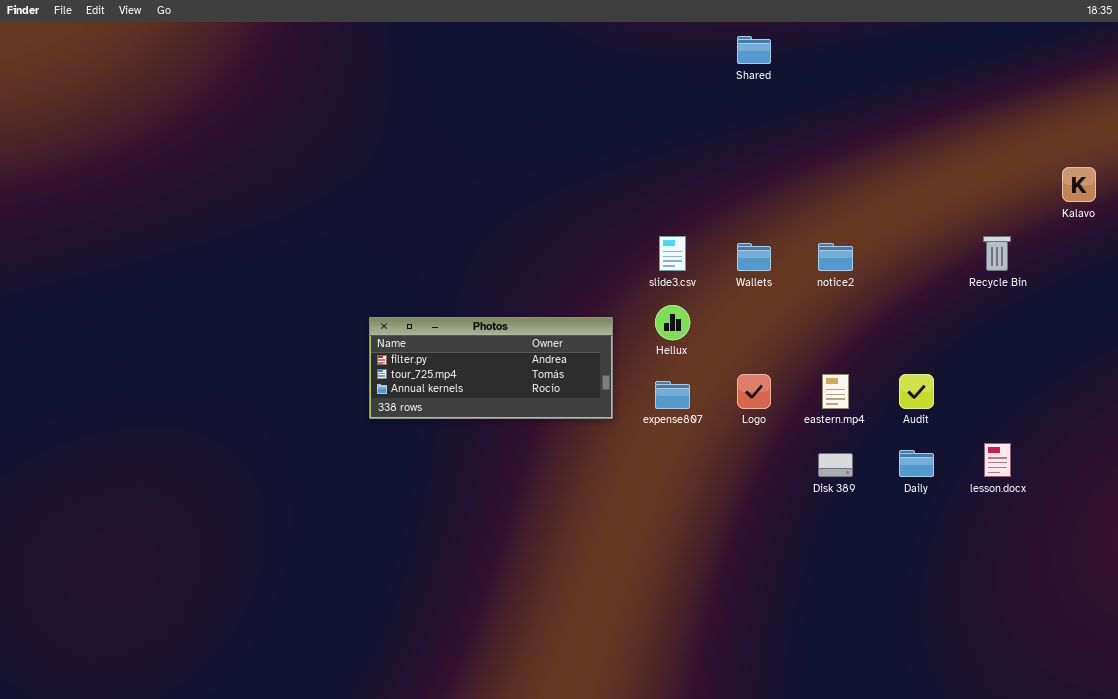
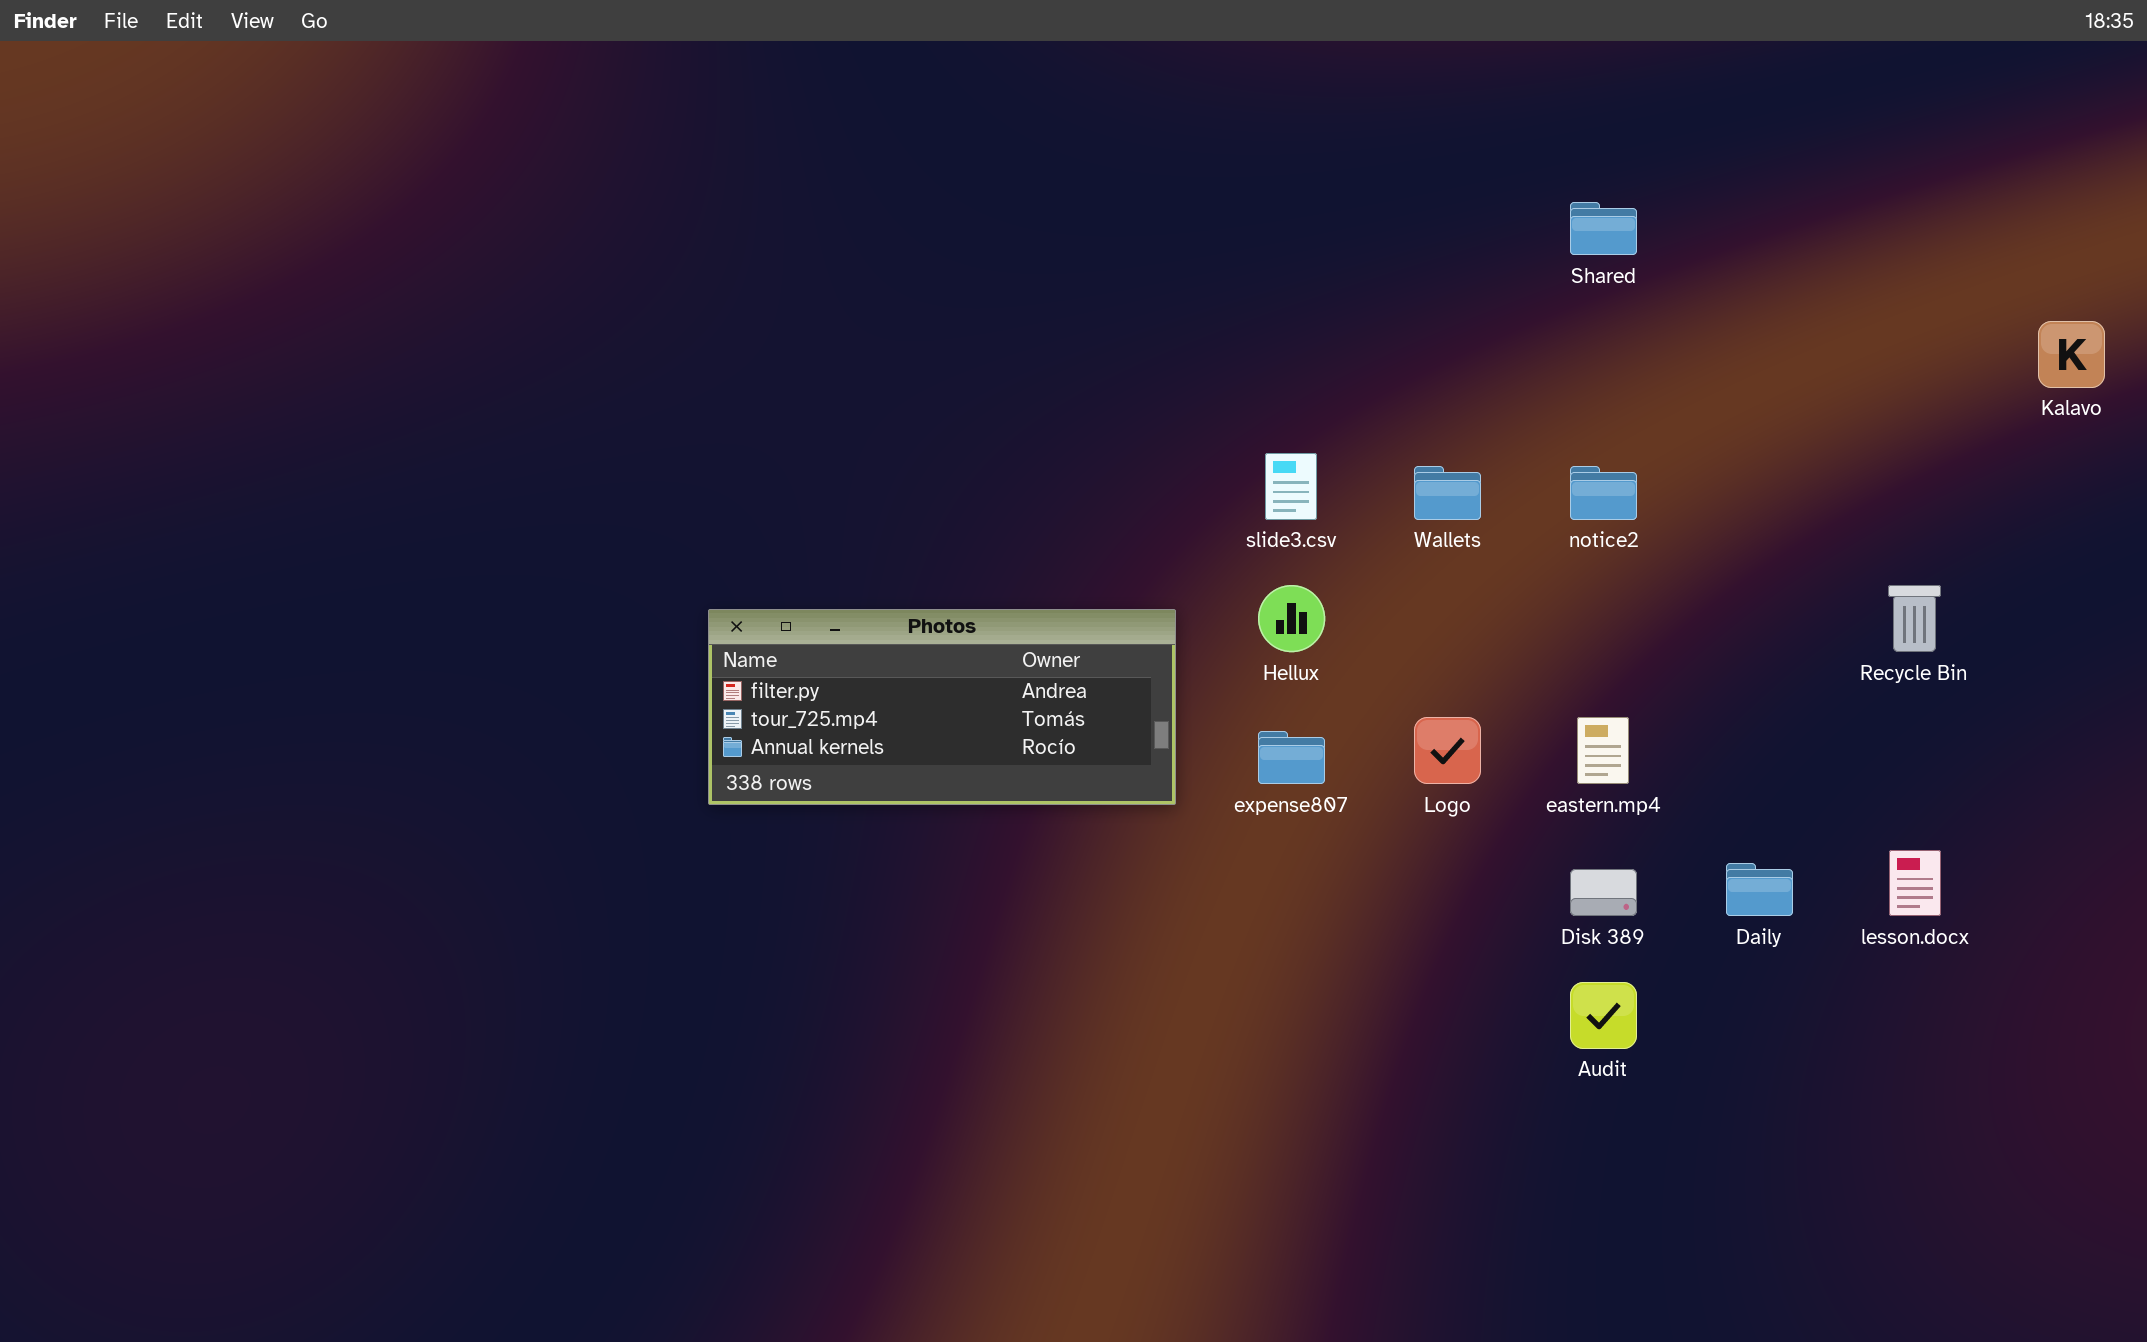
Shared: [737,36,771,64] -> [1570,202,1637,255], moved
Recycle Bin: [983,236,1011,271] -> [1888,585,1941,652], moved
Audit: [899,374,934,409] -> [1570,982,1637,1049], moved

